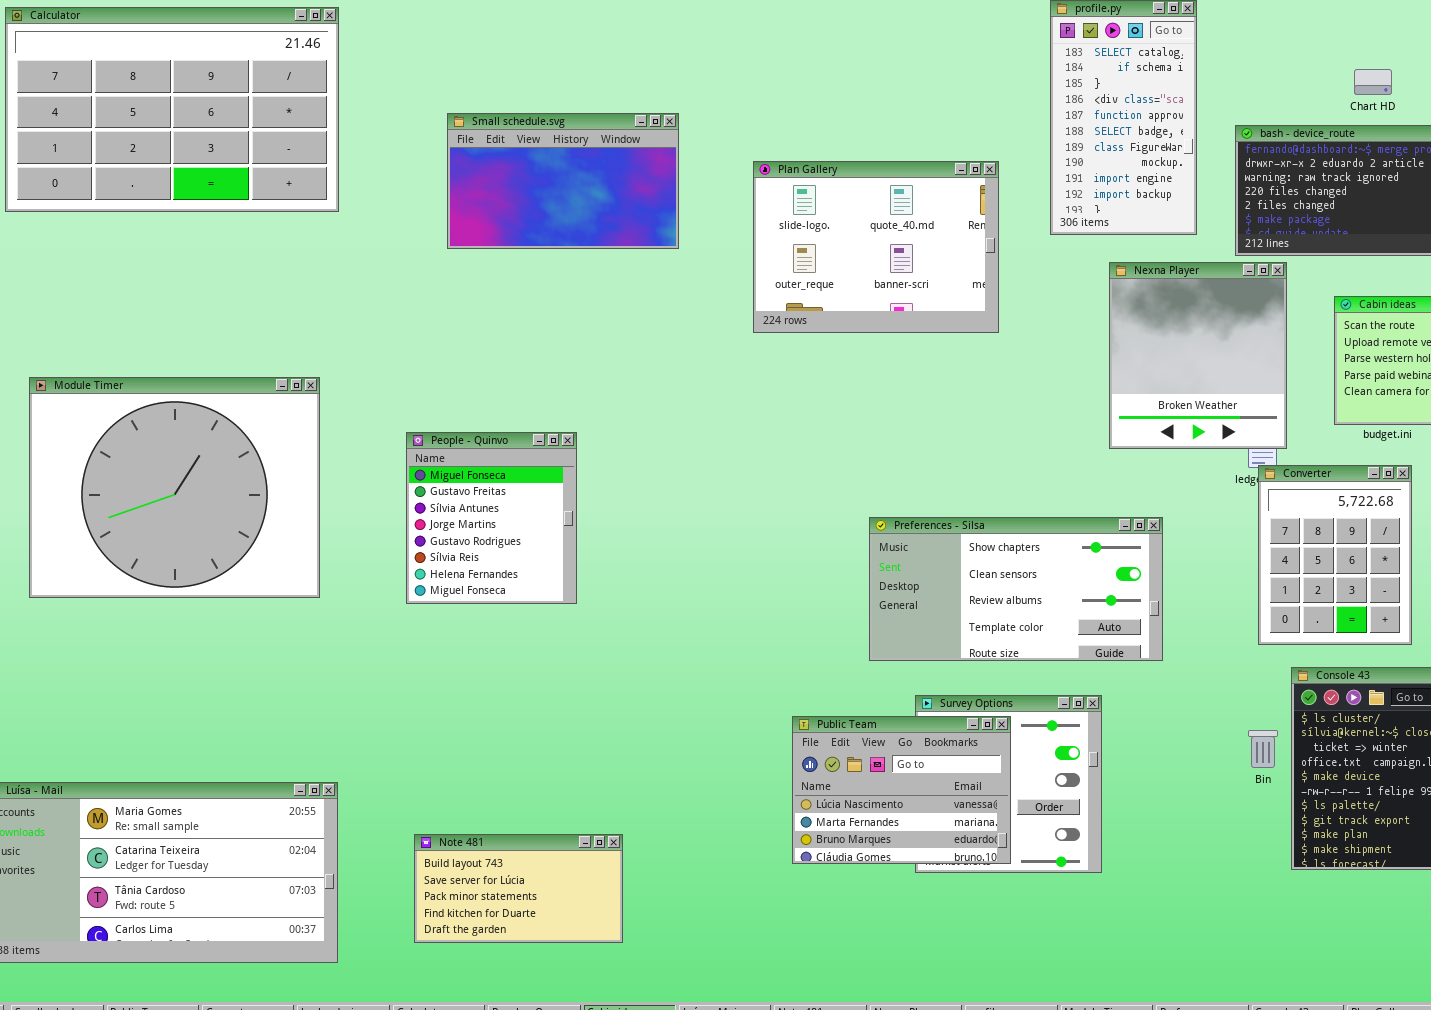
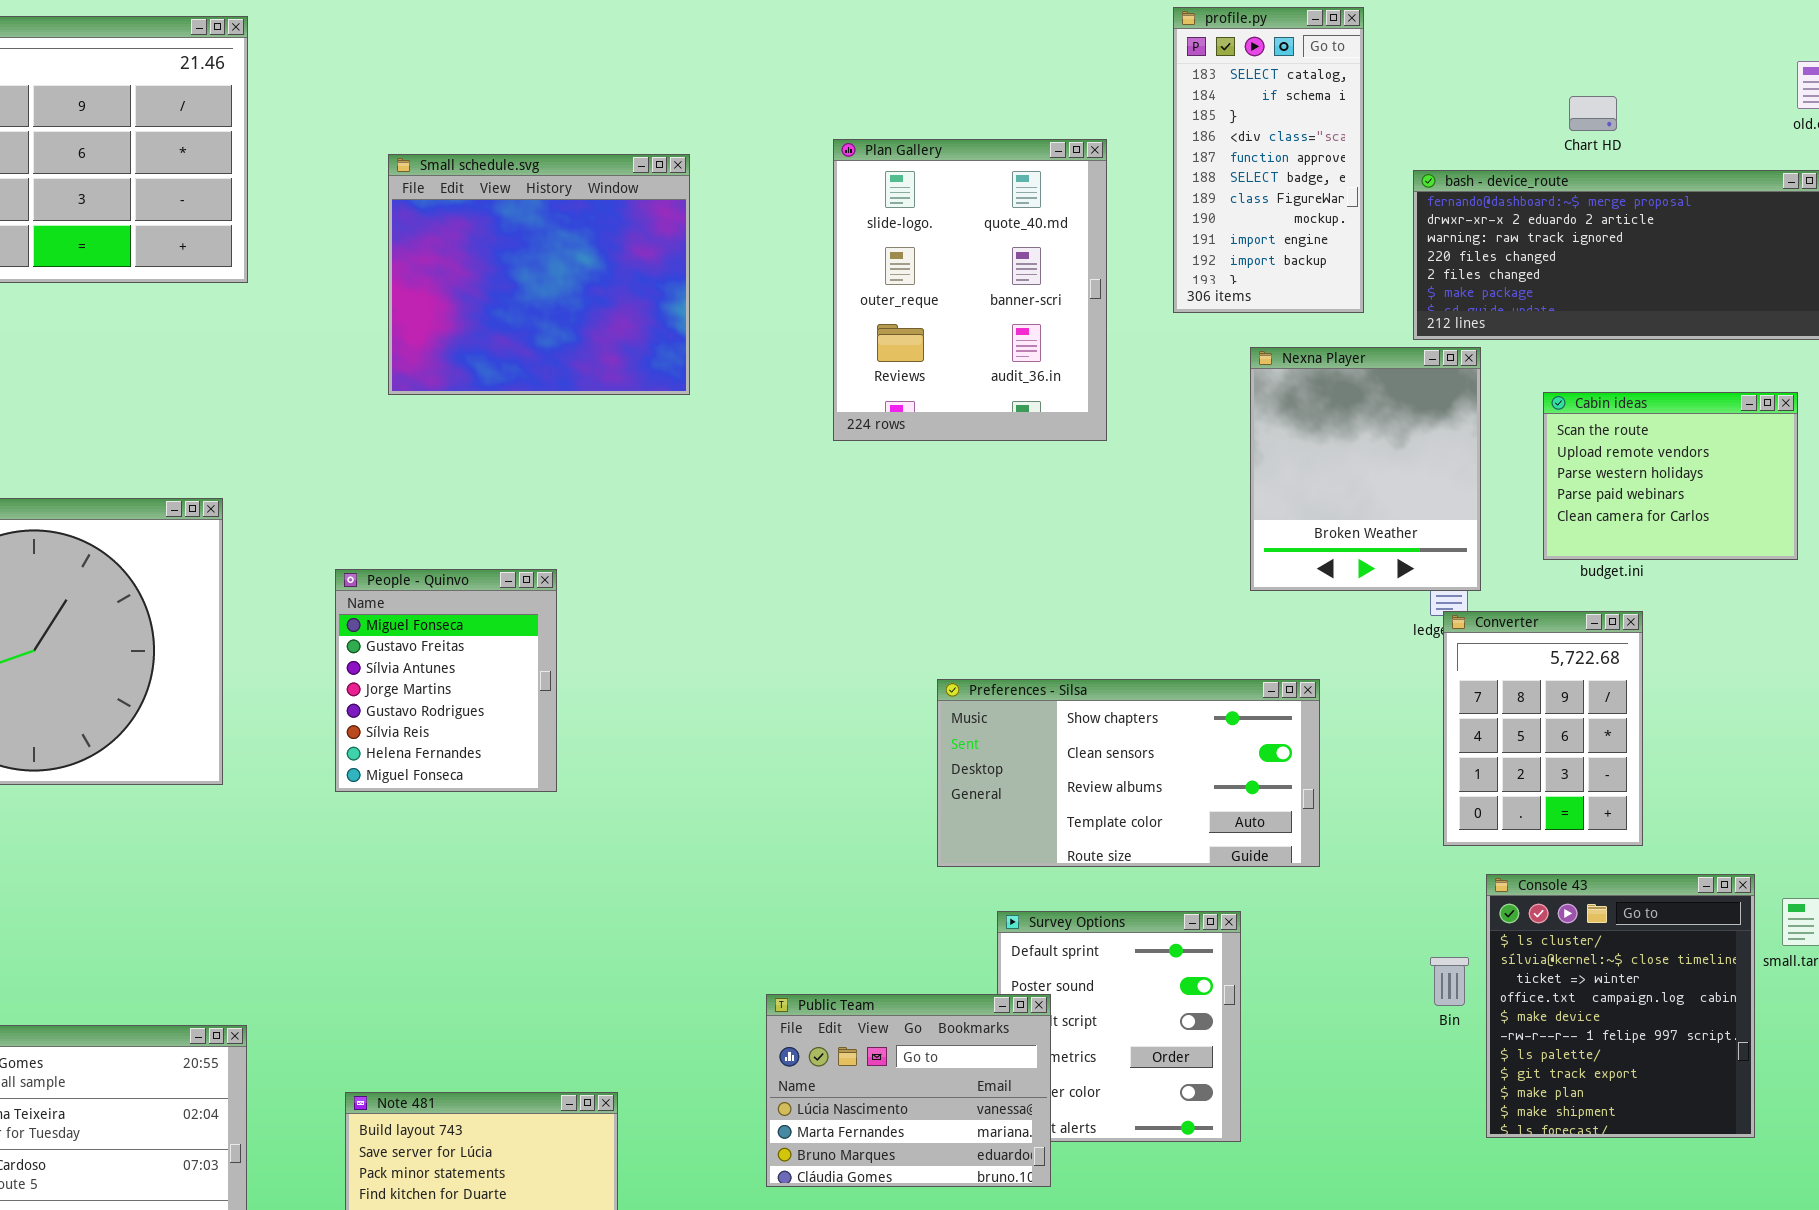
Small schedule.svg: [447,113,679,249] -> [388,154,690,395], resized
Plan Gallery: [753,161,999,333] -> [833,139,1107,441], resized
Public Team: [792,716,1011,864] -> [766,994,1051,1187], moved

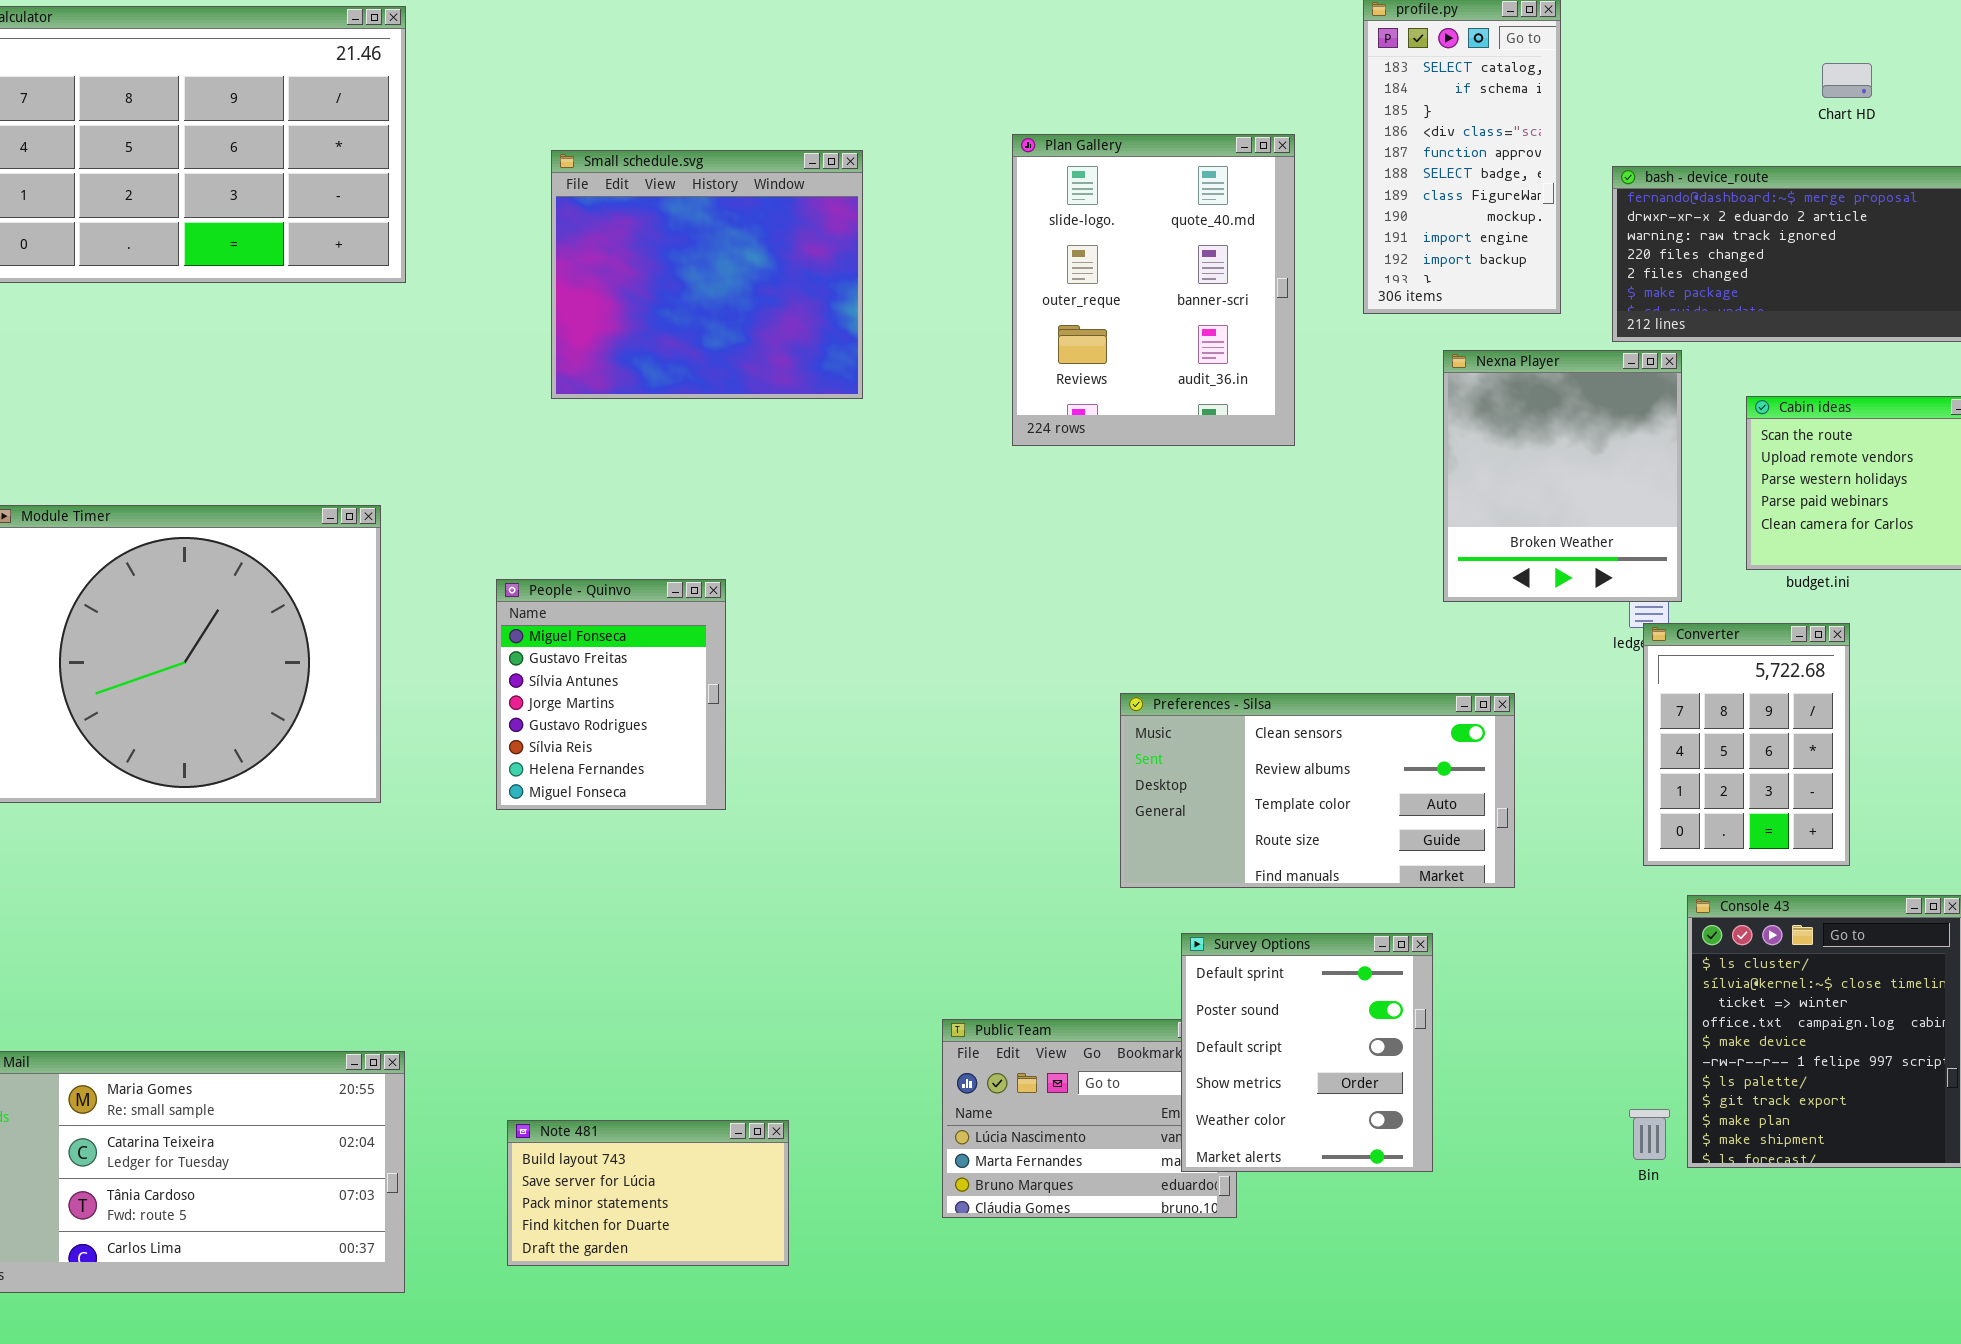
Chart HD: [1569,96,1617,131] -> [1822,63,1872,98], moved
Preferences - Silsa: [937,679,1320,867] -> [1120,693,1515,888], scrolled down 1 row
Survey Options: [997,911,1241,1142] -> [1181,933,1433,1172], raised
Bin: [1430,957,1469,1006] -> [1629,1109,1670,1160], moved

